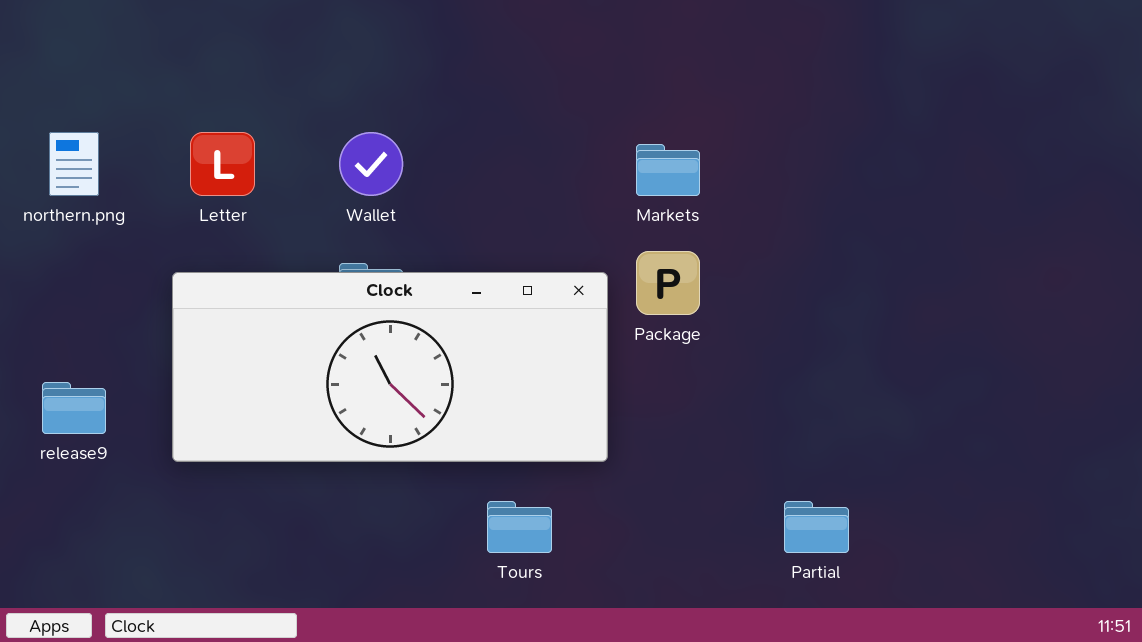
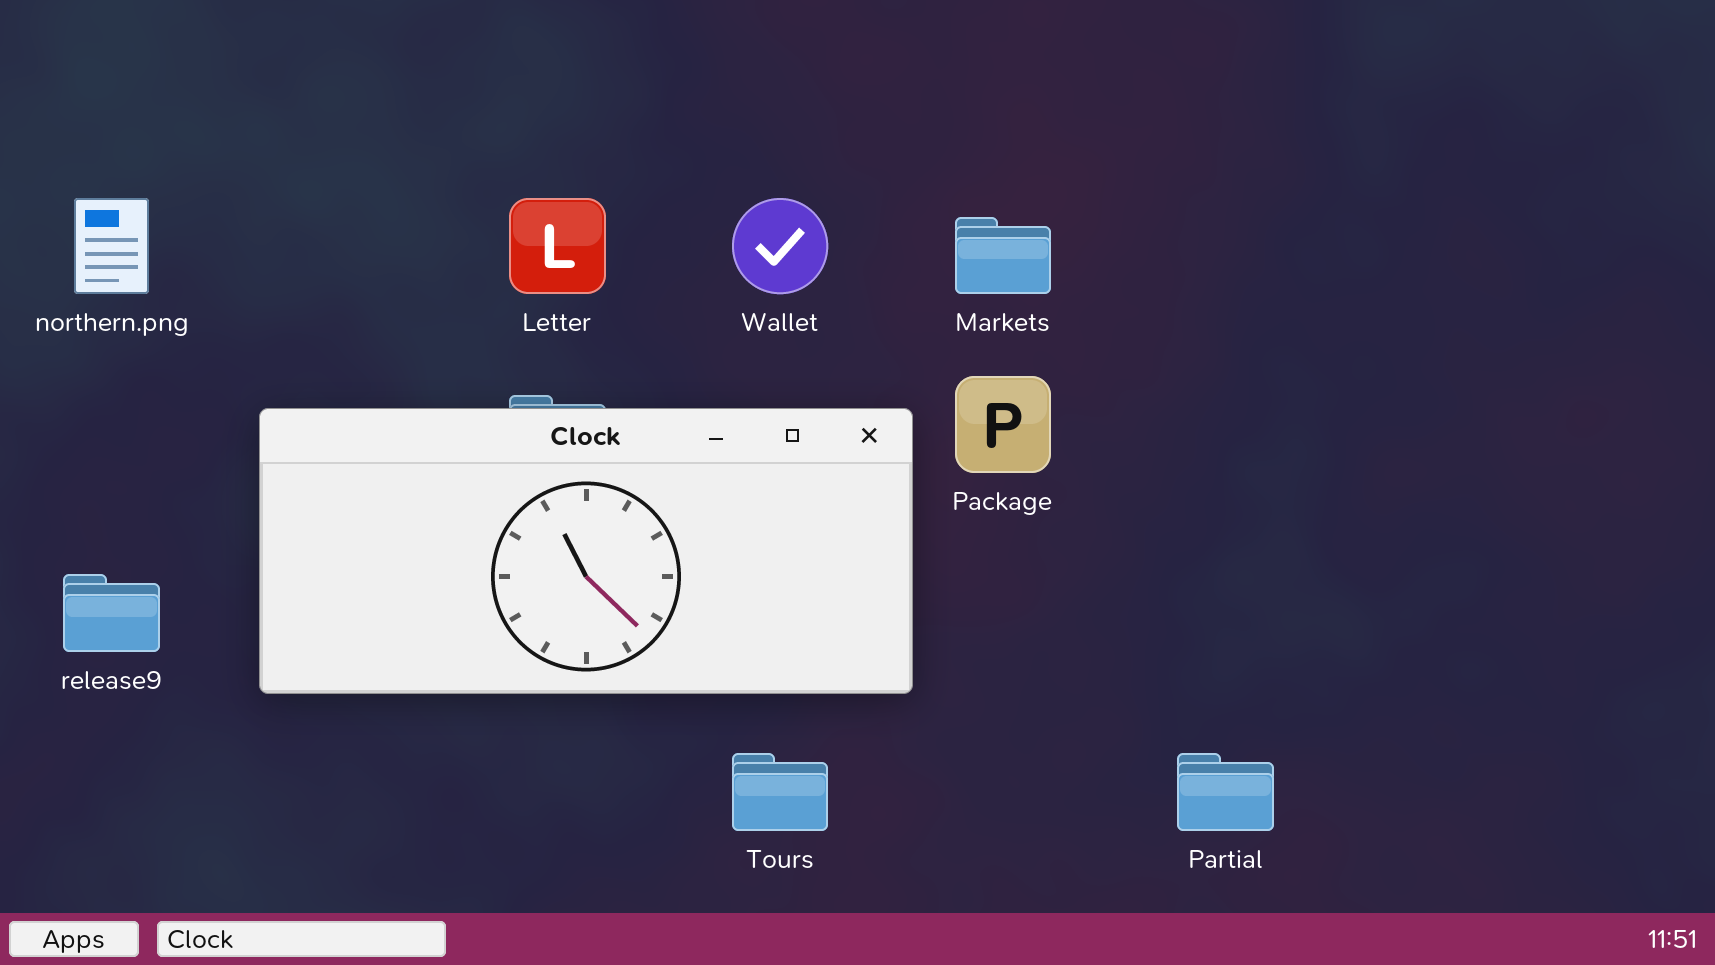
Letter: [190,132,255,196] -> [509,198,606,294], moved
Wallet: [339,132,403,196] -> [732,198,828,294], moved

